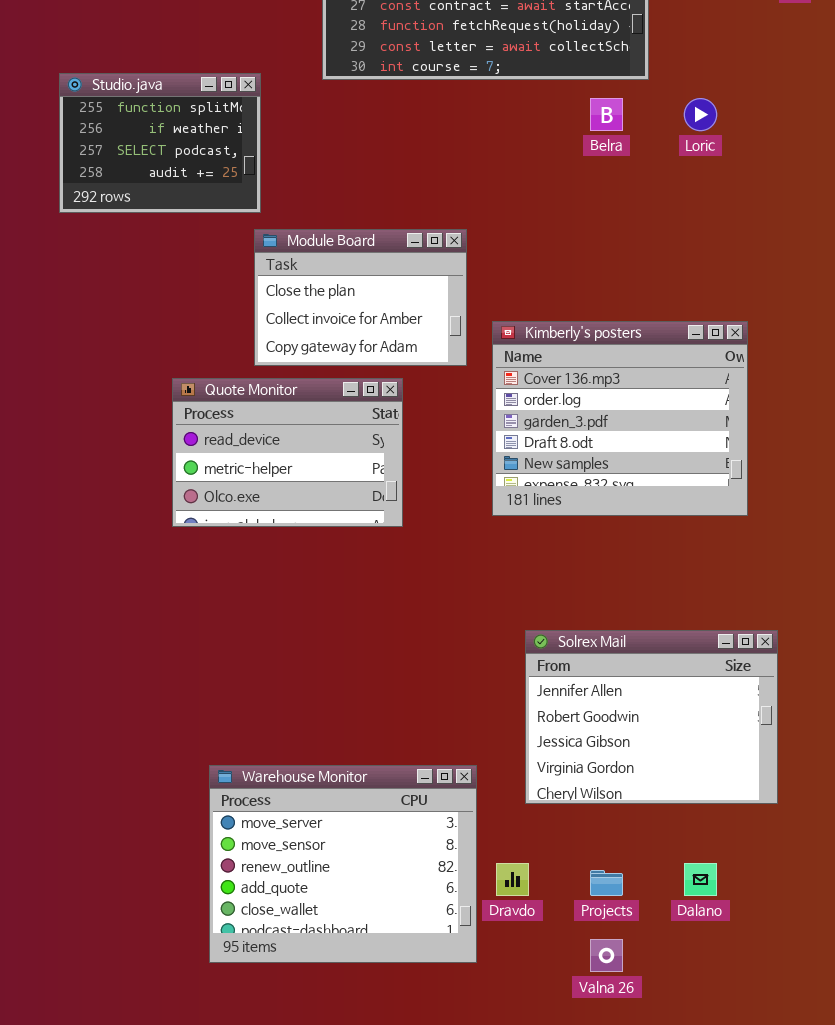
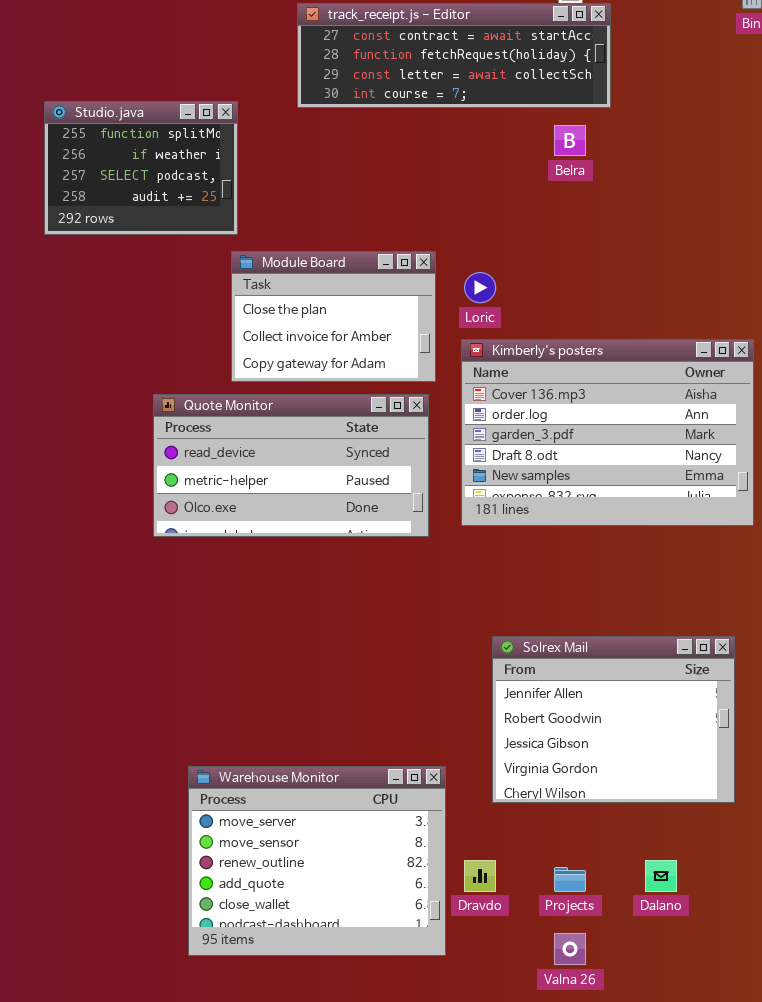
Loric: [684,98,717,131] -> [464,272,496,303], moved
Kimberly's posters: [492,321,748,516] -> [461,339,754,526], resized
Quote Monitor: [172,378,403,527] -> [153,394,429,537], resized

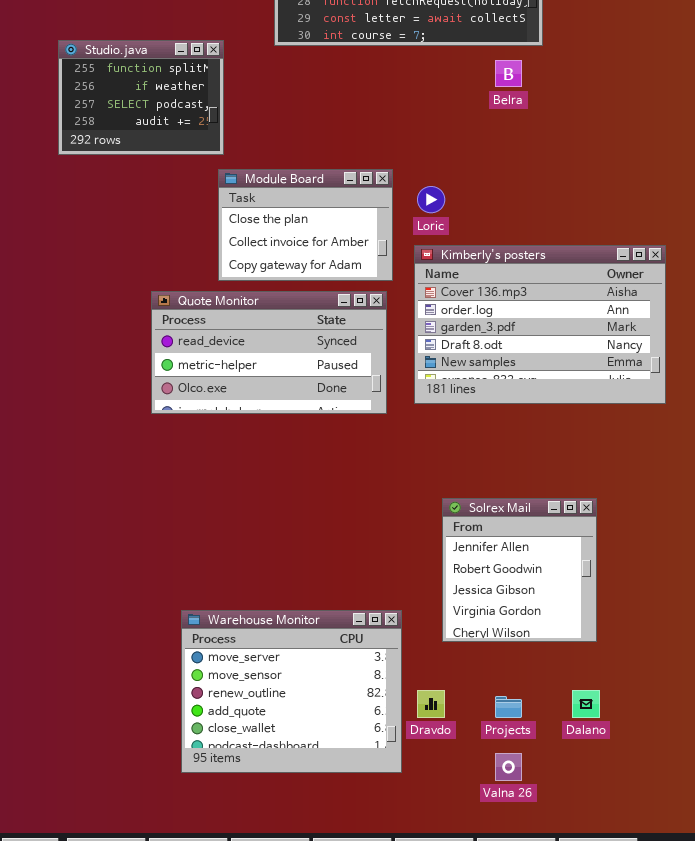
Solrex Mail: [492,636,735,803] -> [442,498,597,642], resized

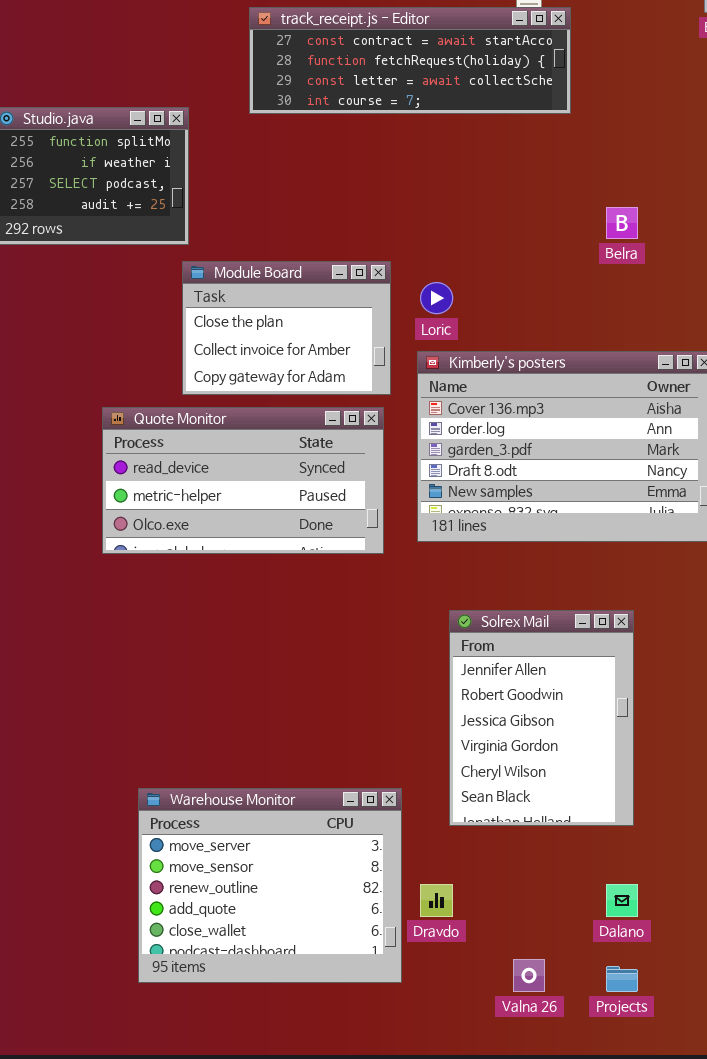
Belra: [495,60,522,87] -> [606,207,638,239], moved
Solrex Mail: [442,498,597,642] -> [449,610,634,826], resized
Projects: [495,696,522,718] -> [606,966,638,992], moved

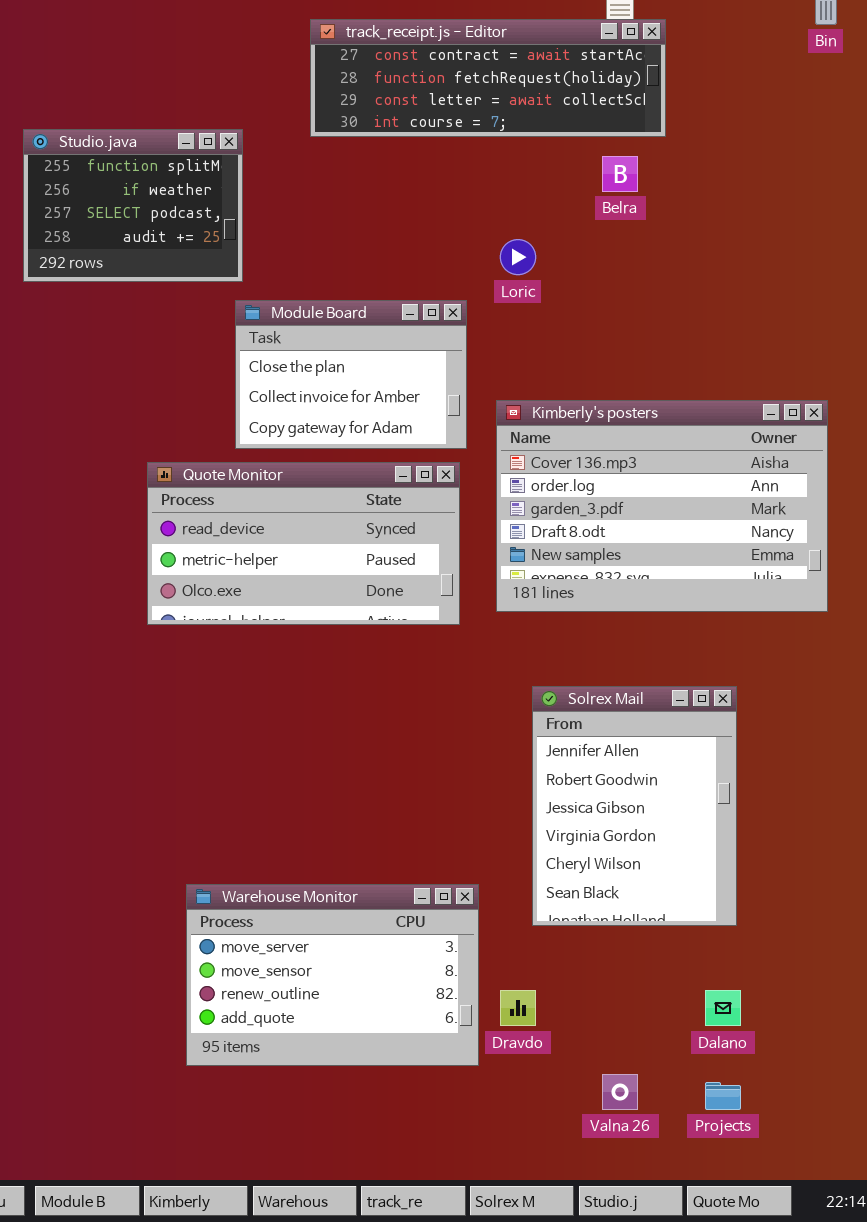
Belra: [606,207,638,239] -> [602,156,638,192], moved
Loric: [420,282,453,314] -> [500,239,536,275], moved
Warehouse Monitor: [138,788,402,983] -> [186,884,479,1066], resized

